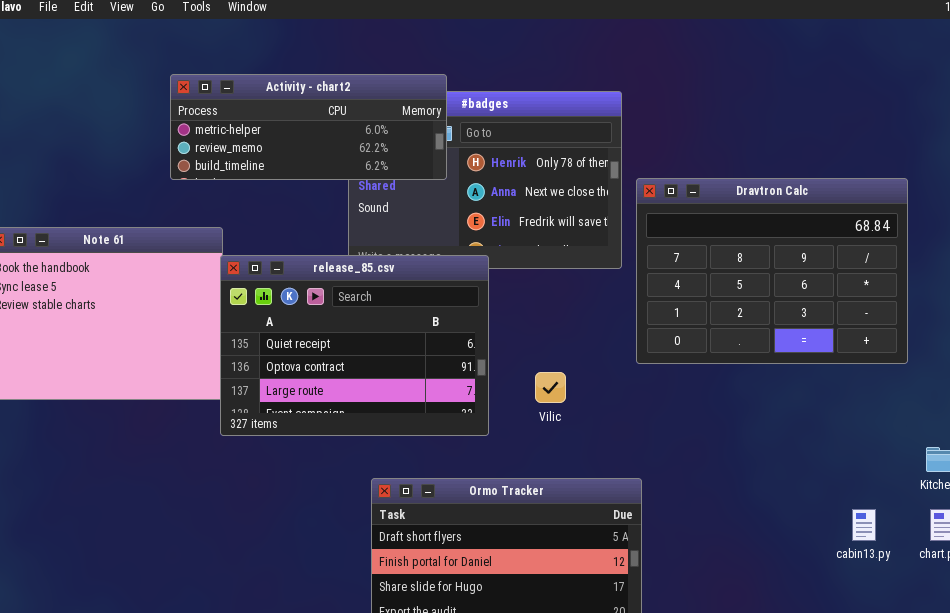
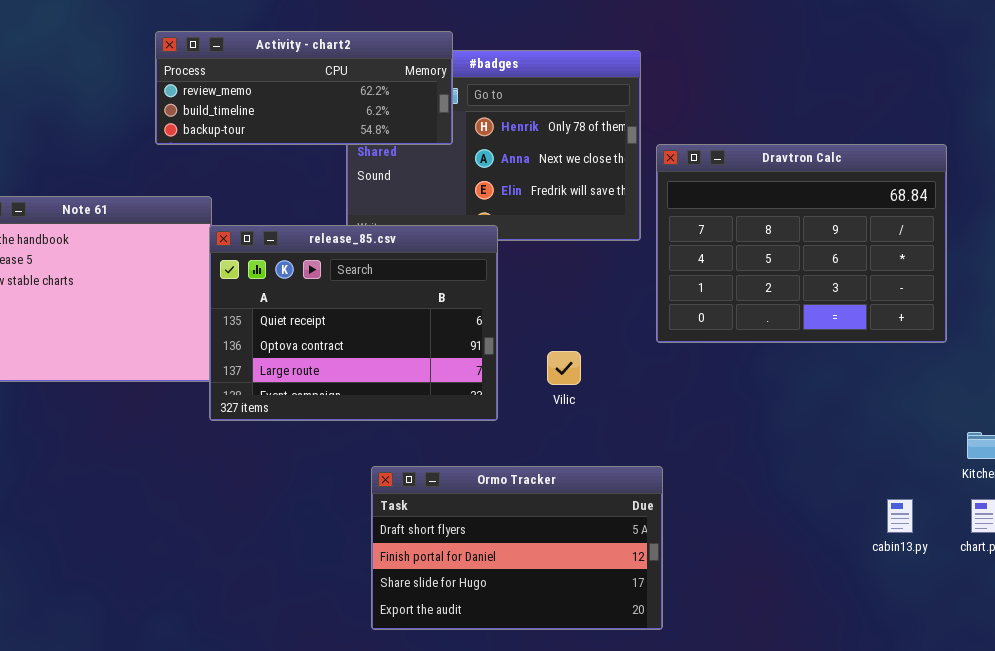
Activity - chart2: [170,74,447,180] -> [155,31,453,145], scrolled down 1 row

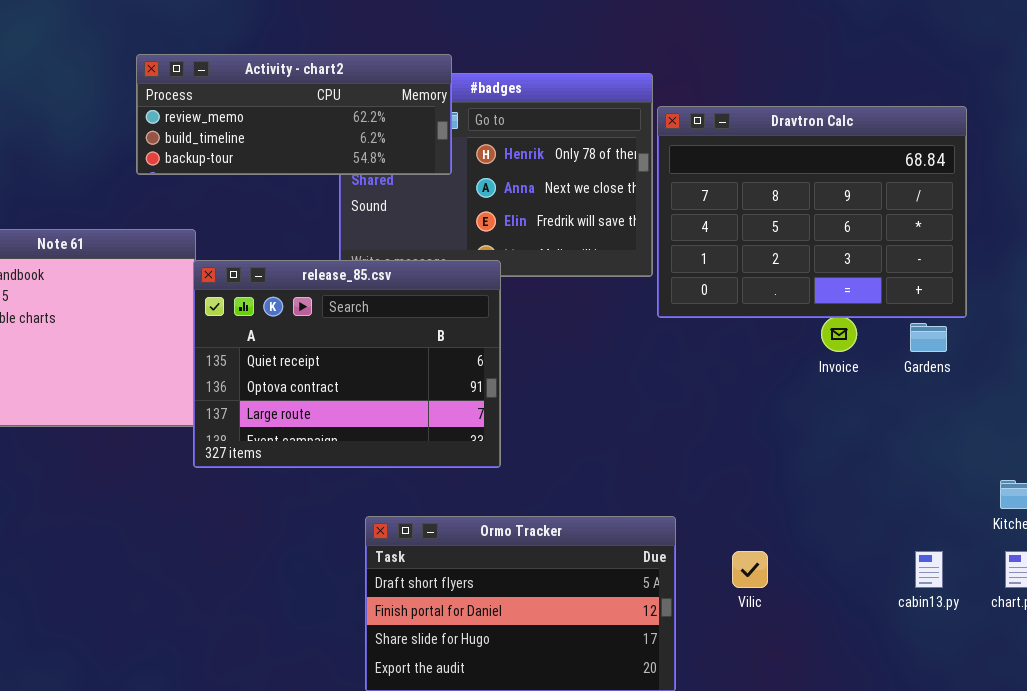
Dravtron Calc: [656,144,947,343] -> [657,106,967,318], moved
Vilic: [547,351,581,385] -> [732,551,768,588], moved

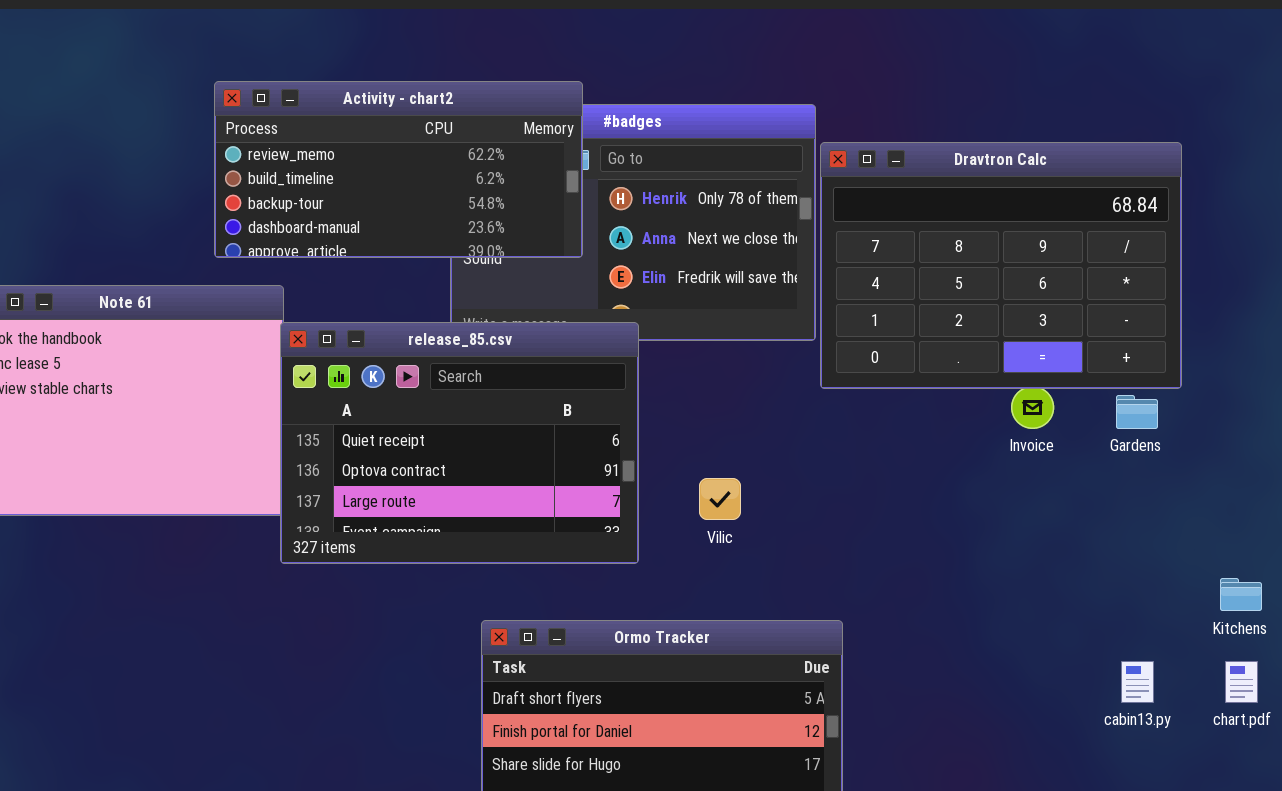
Activity - chart2: [136,54,452,175] -> [214,81,583,258], resized
Vilic: [732,551,768,588] -> [699,478,741,520], moved

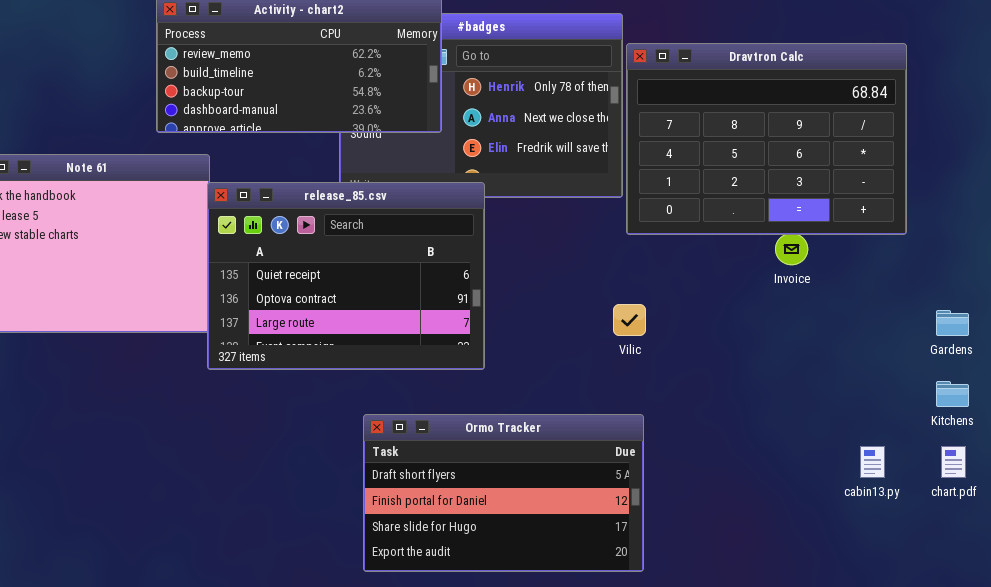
Gardens: [1116,395,1158,429] -> [936,310,969,336], moved
Vilic: [699,478,741,520] -> [613,304,646,336], moved

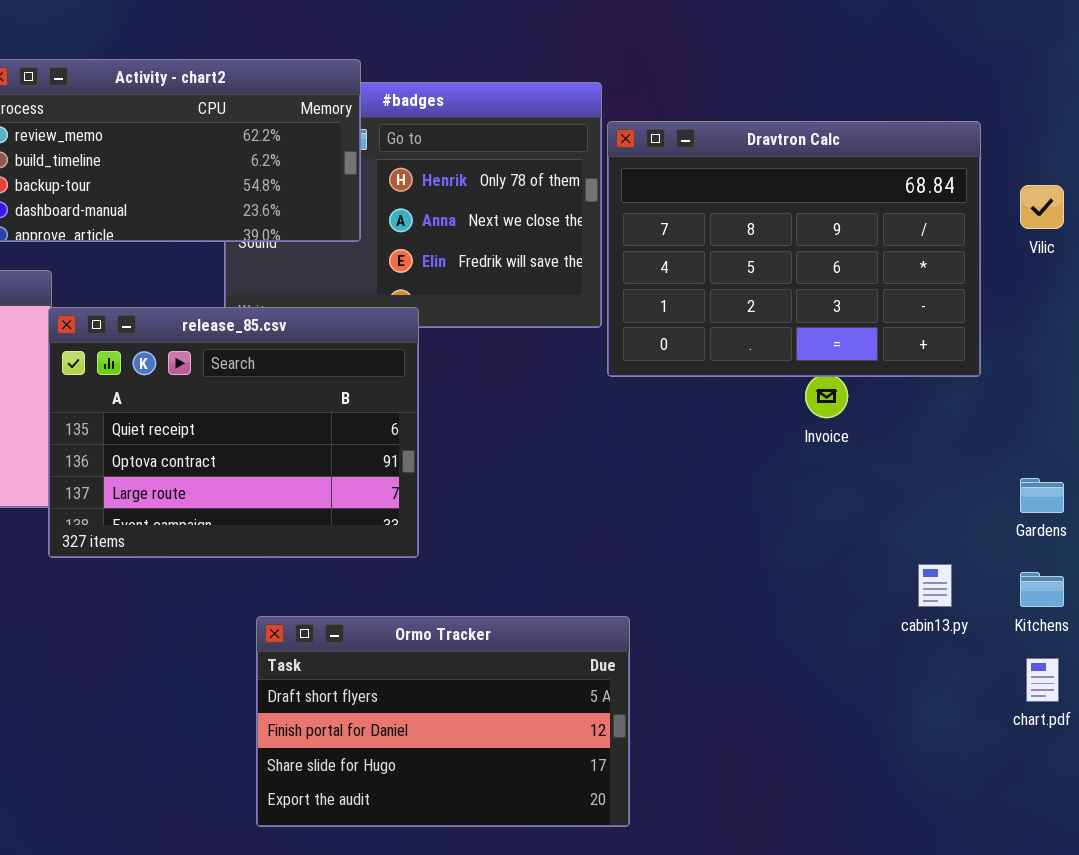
Vilic: [613,304,646,336] -> [1020,185,1064,229], moved
cabin13.py: [860,446,885,478] -> [918,564,952,607], moved

